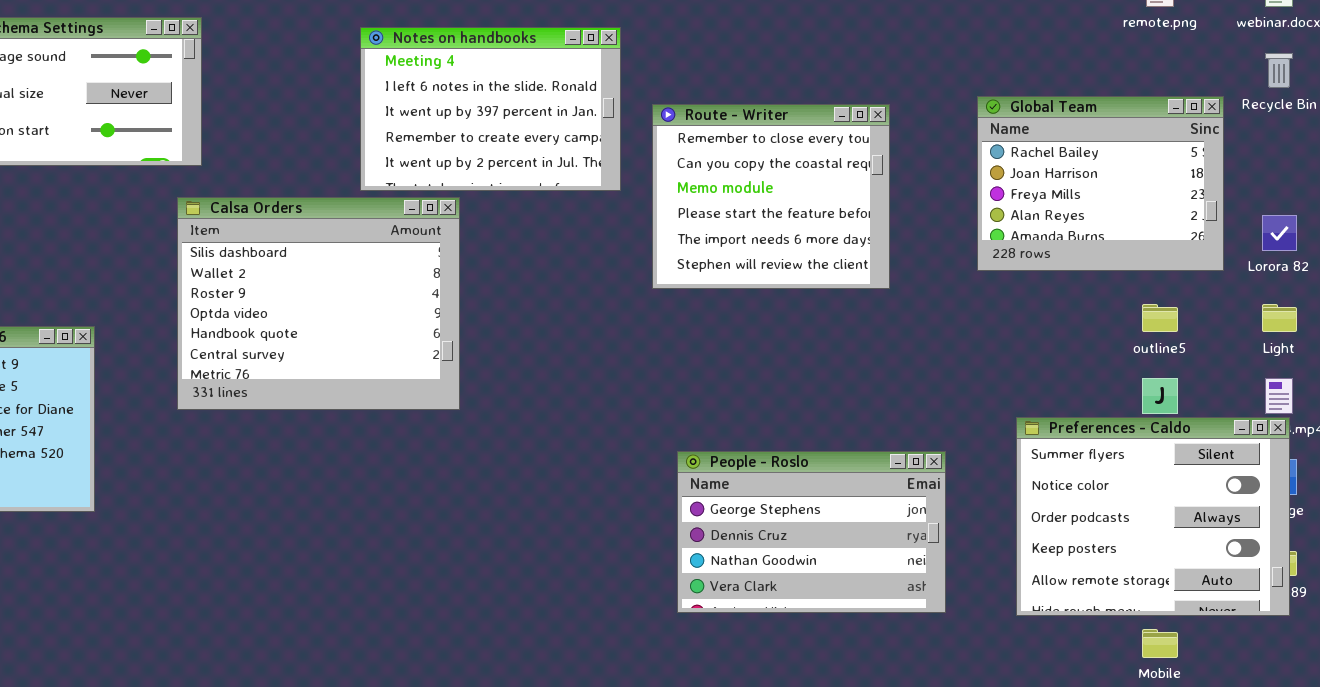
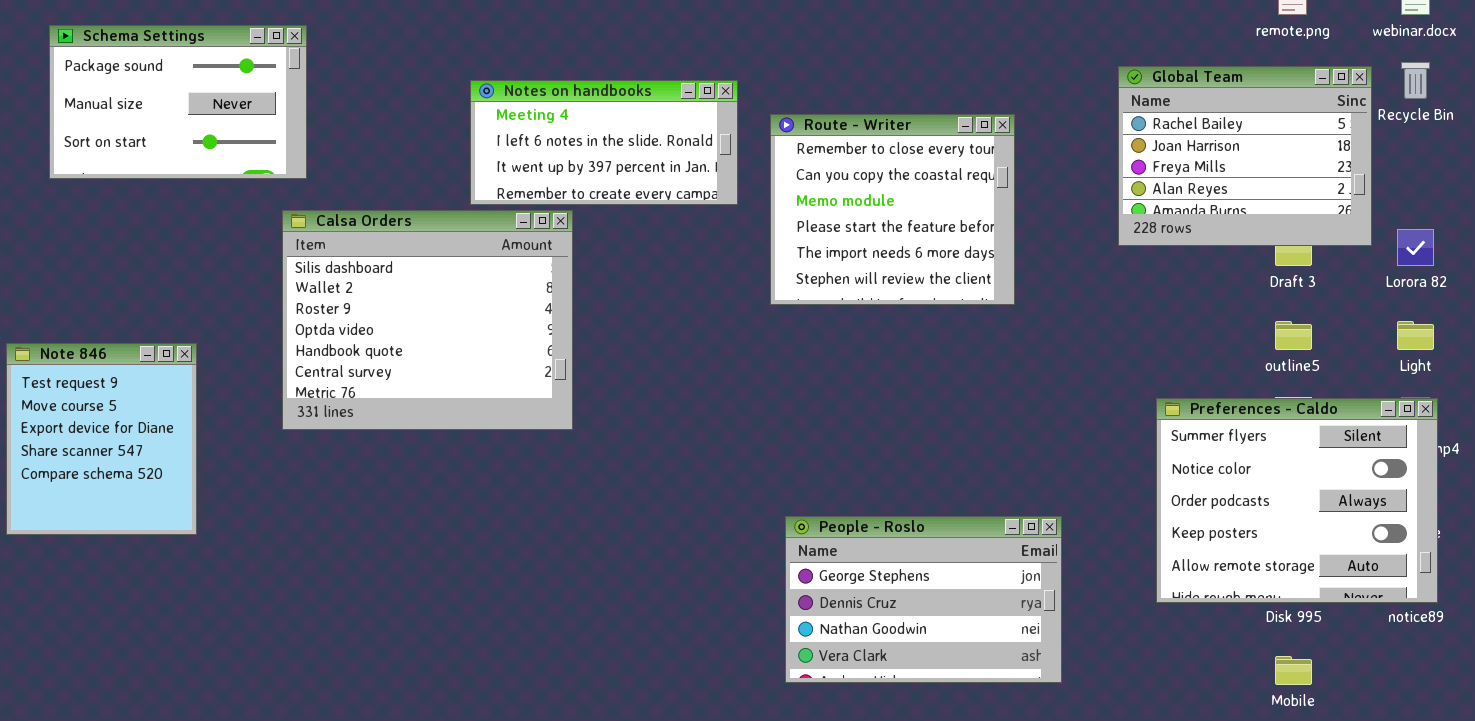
Notes on handbooks: [360,27,621,191] -> [470,80,738,205], resized
Global Team: [977,96,1224,271] -> [1118,66,1372,246], moved
Preferences - Caldo: [1016,417,1290,616] -> [1156,398,1438,603], moved
People - Roslo: [677,451,946,613] -> [785,516,1062,683], moved

